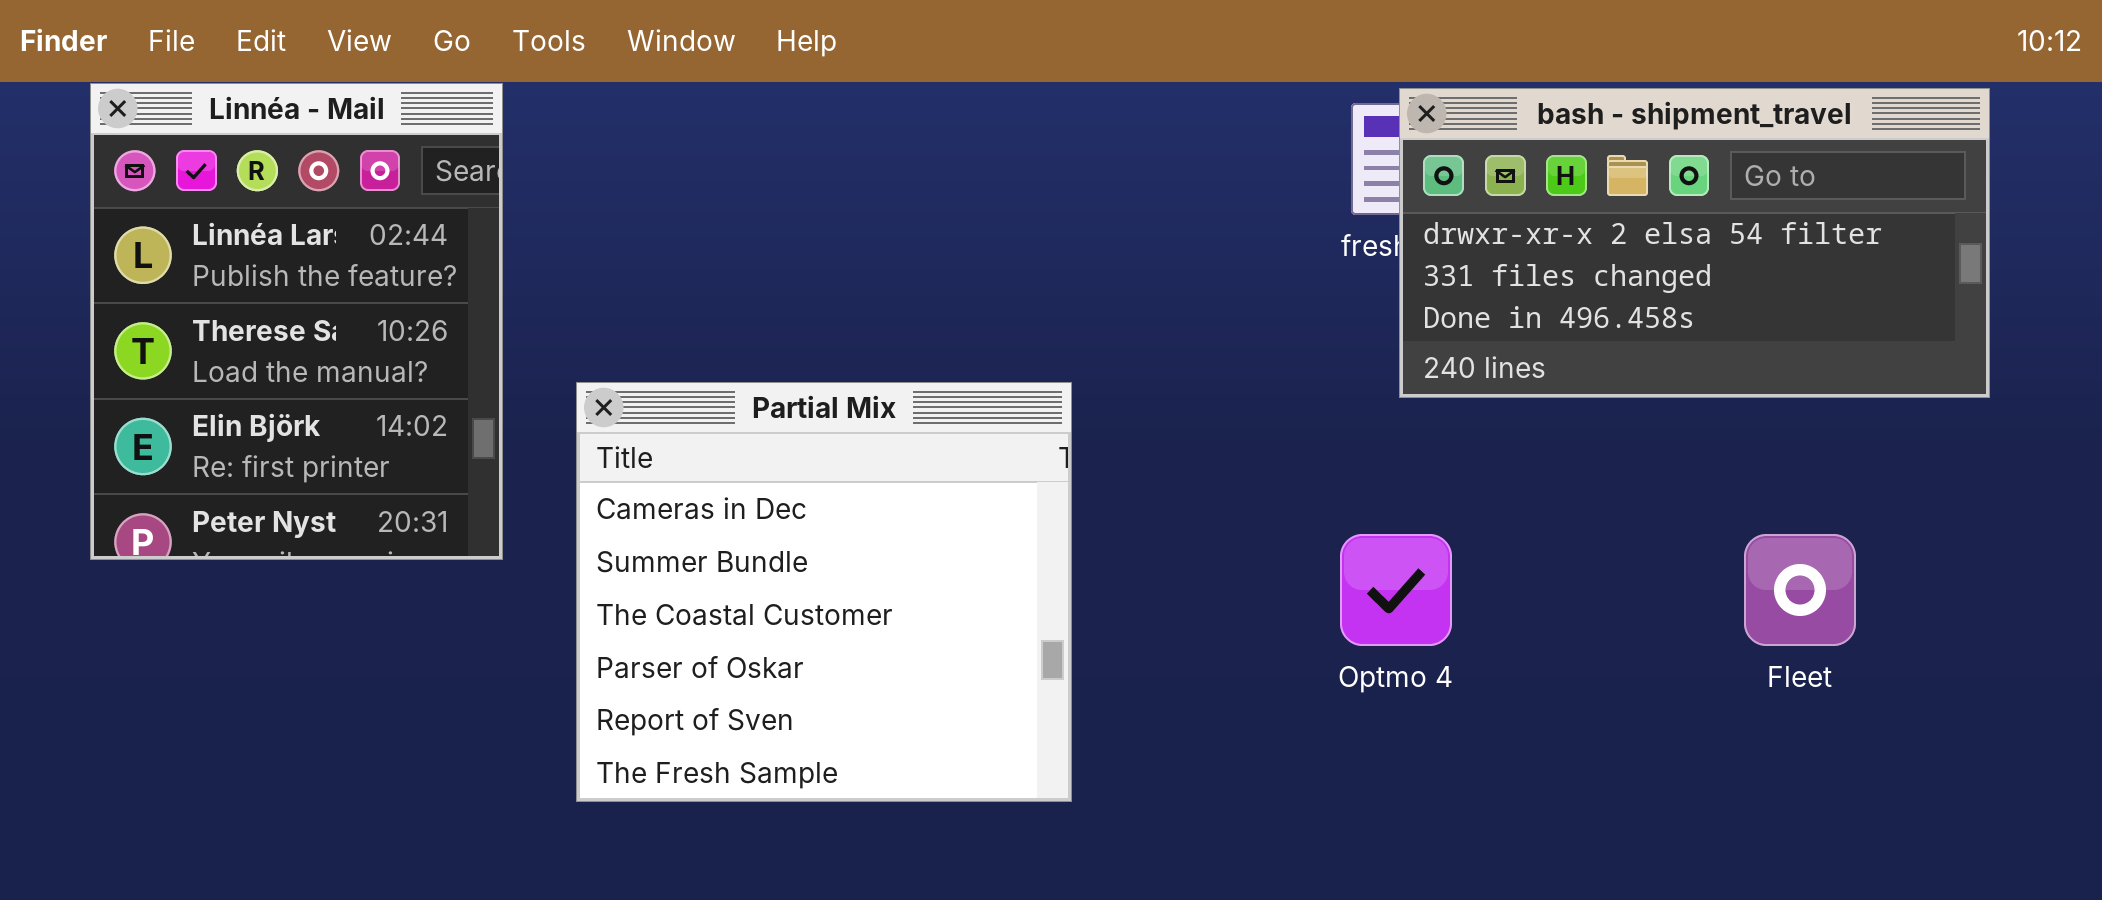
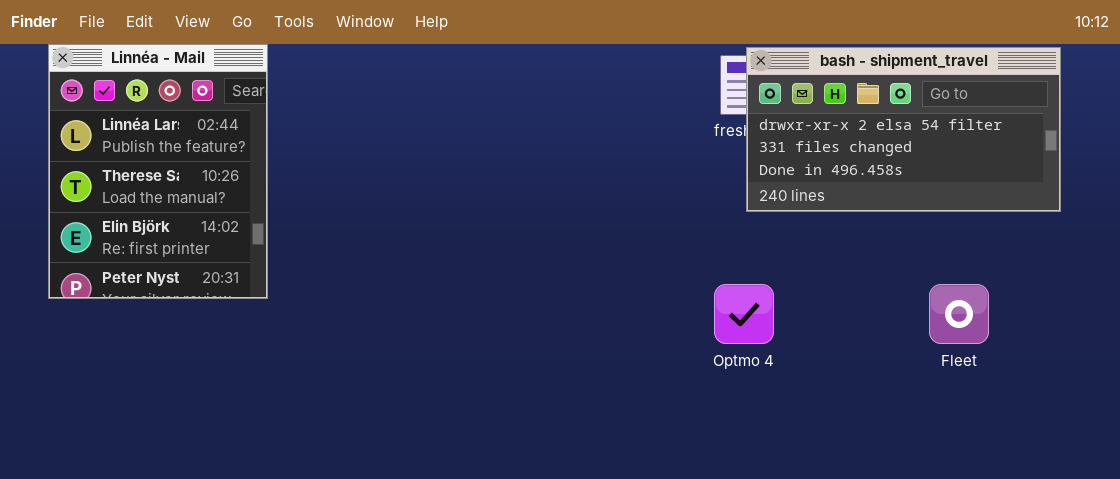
Partial Mix: [576,382,1072,802] -> none, closed

